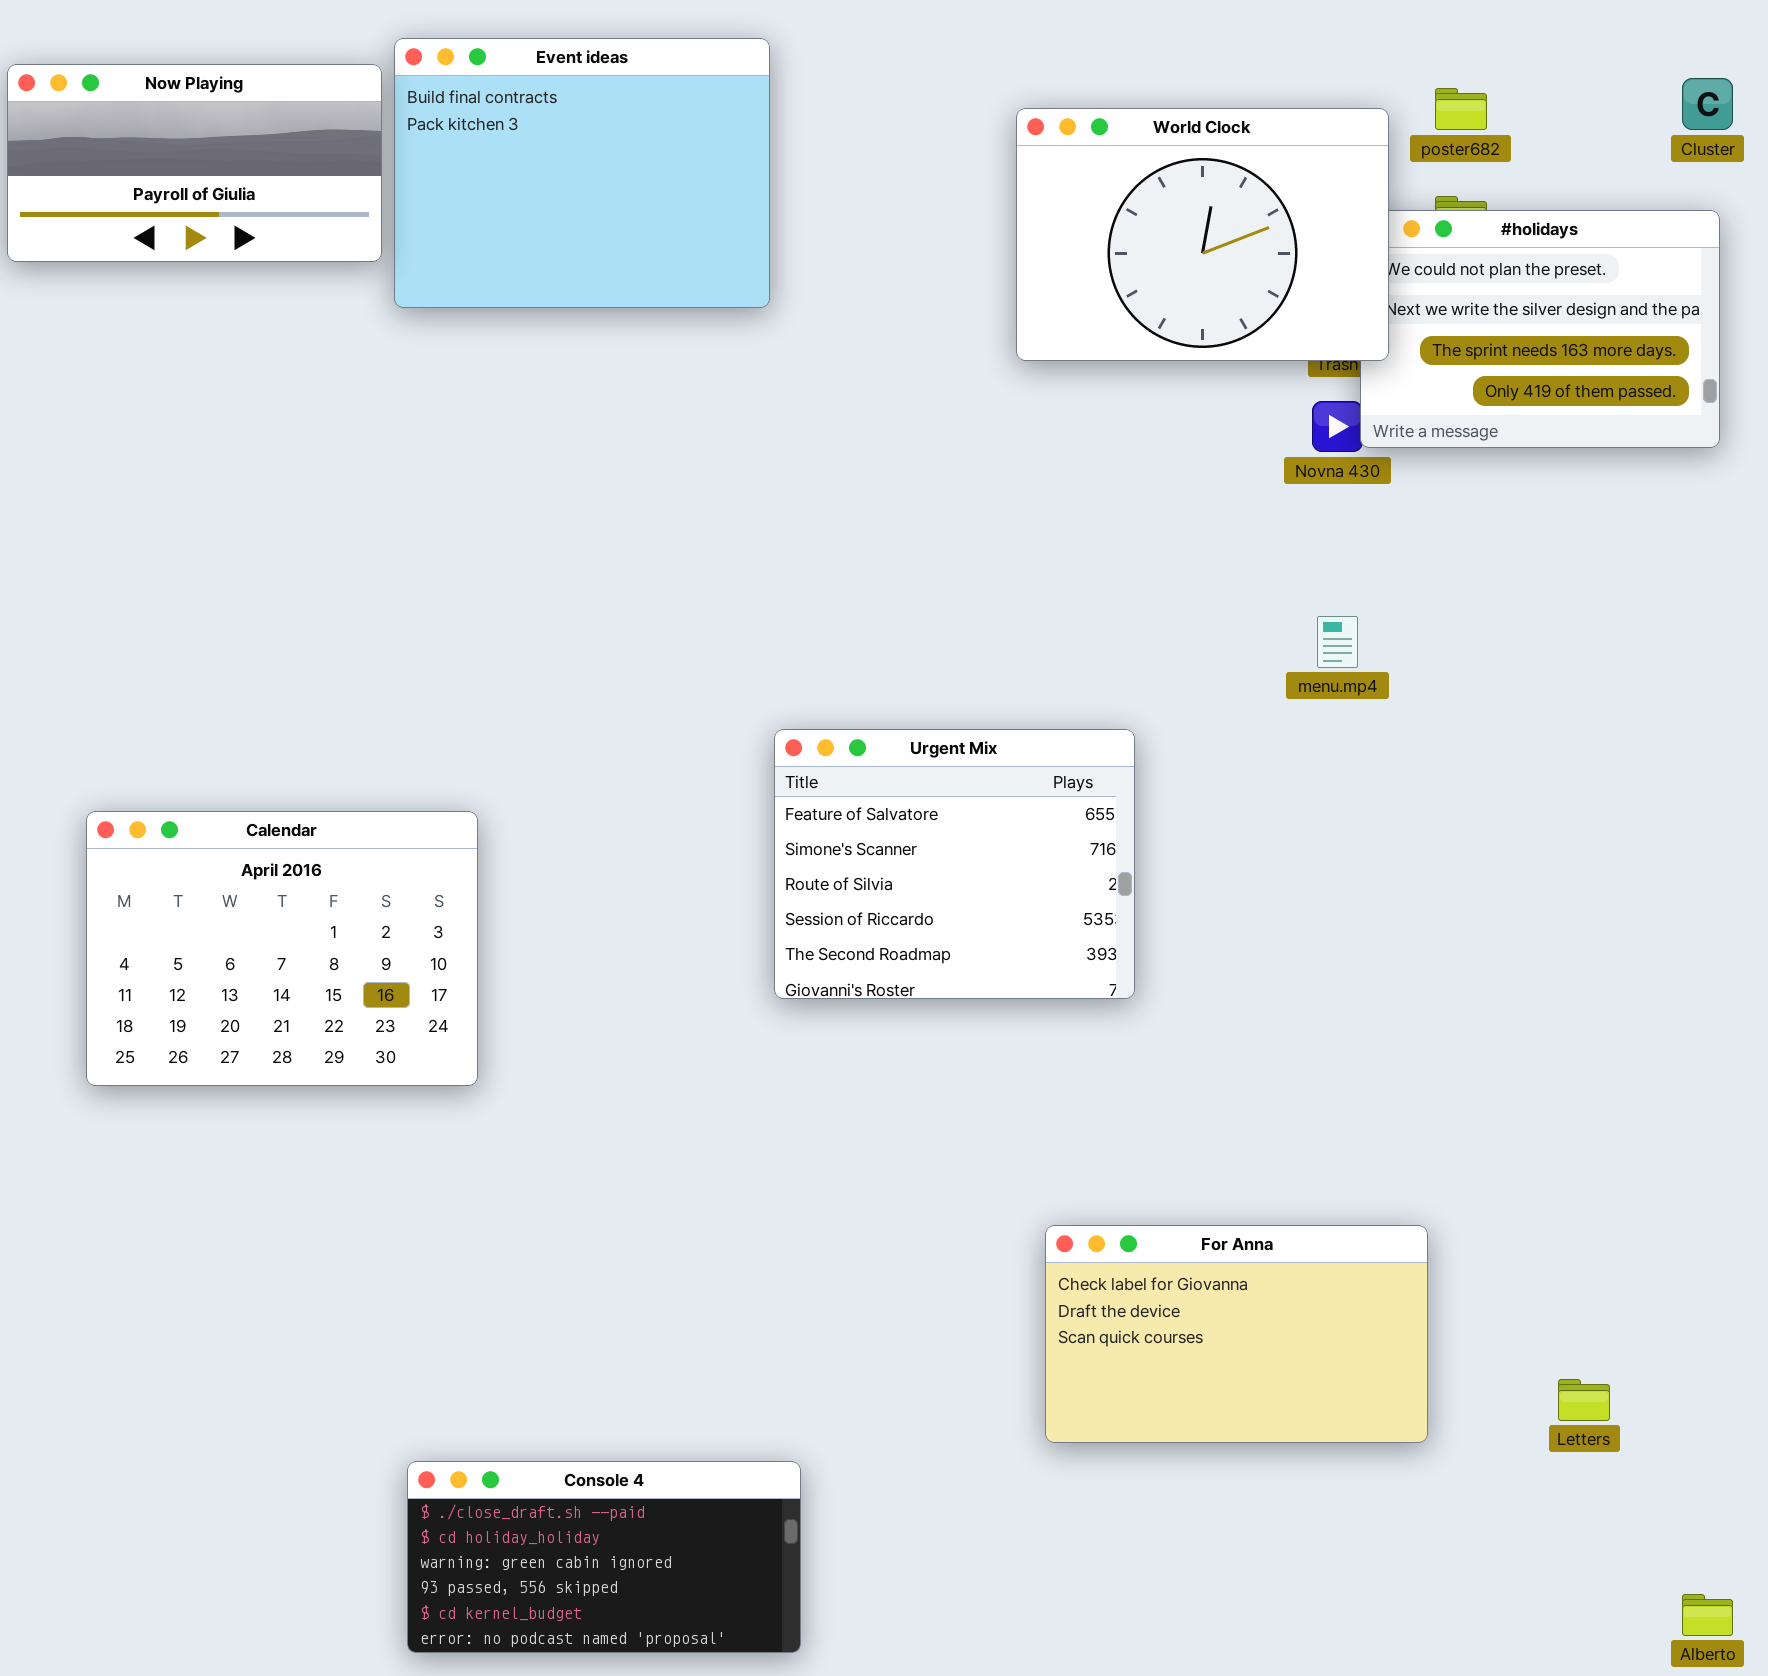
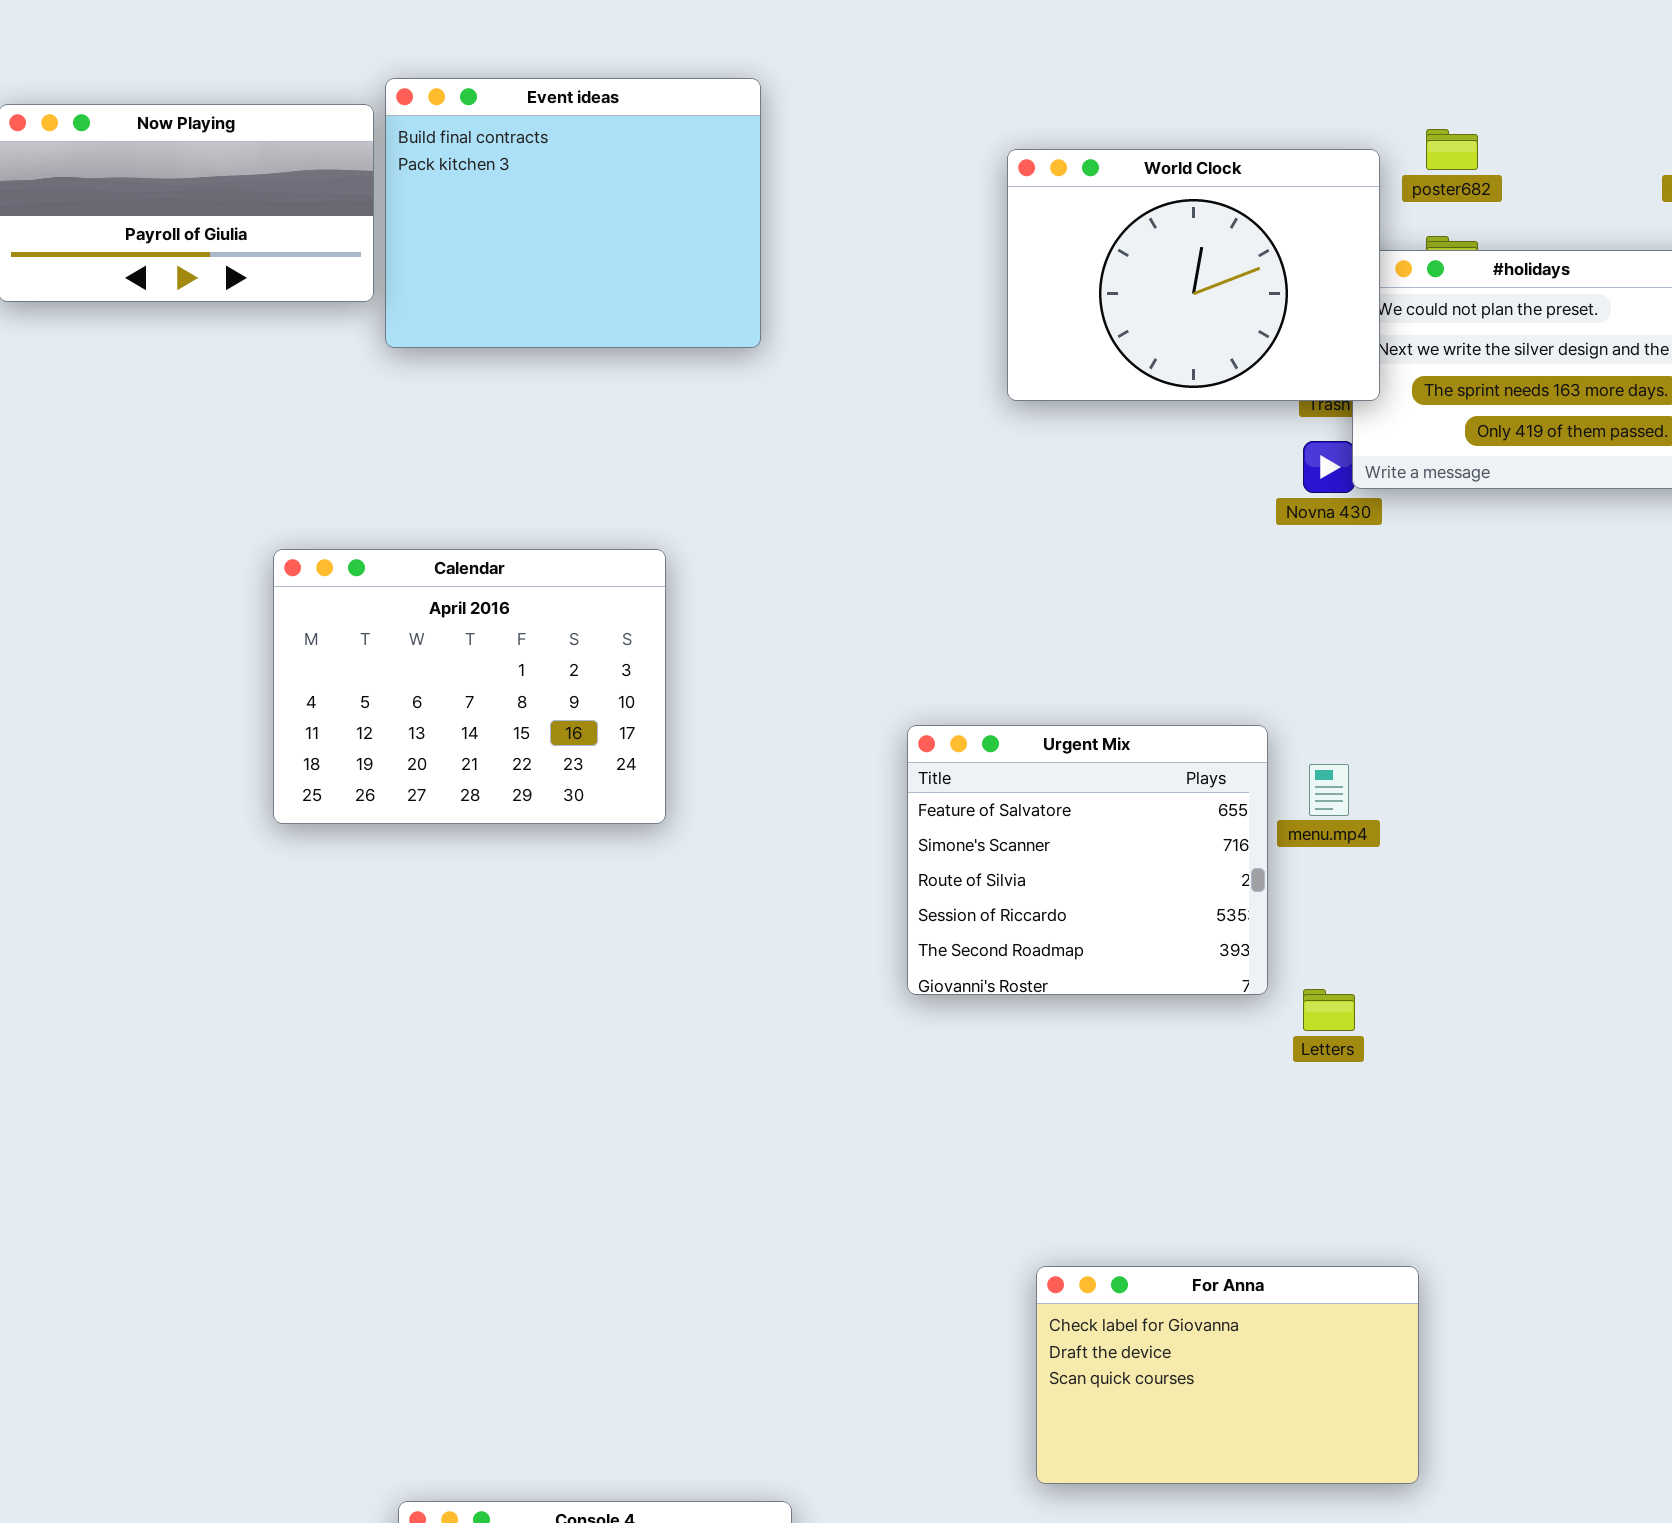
menu.mp4: [1317,616,1358,668] -> [1309,764,1349,816], moved
Urgent Mix: [774,729,1135,999] -> [907,725,1268,995], moved
Calendar: [86,811,478,1086] -> [273,549,666,824], moved
Letters: [1558,1379,1610,1421] -> [1303,989,1355,1031], moved

